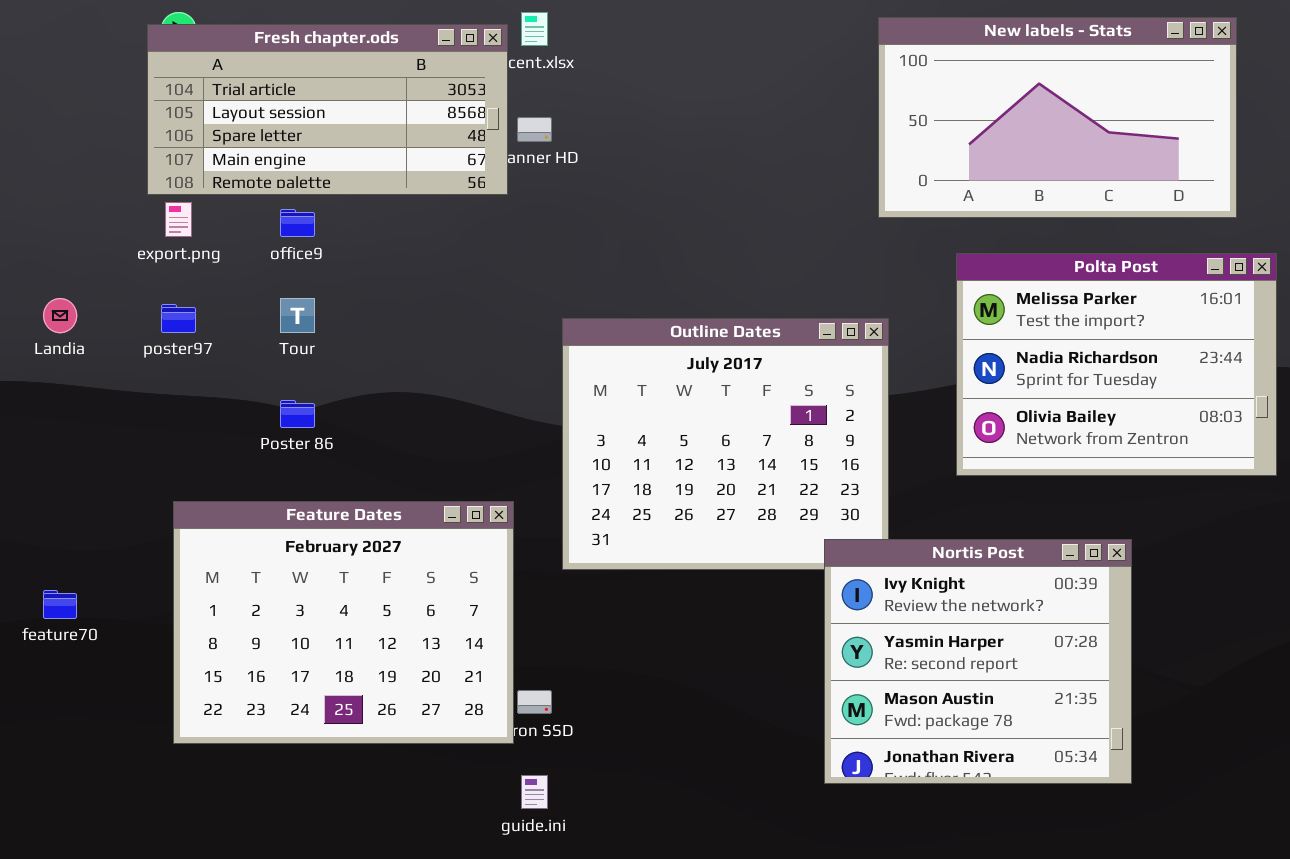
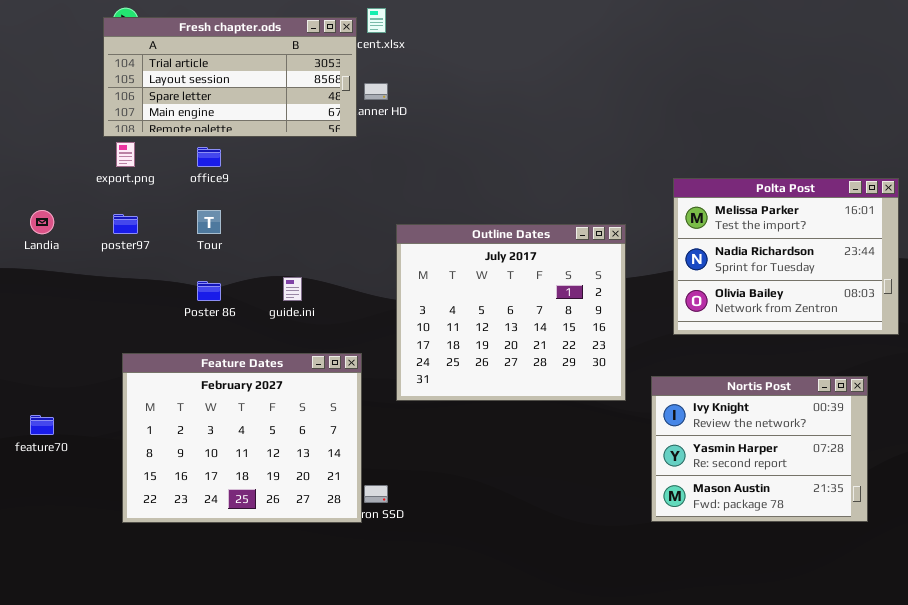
New labels - Stats: [878,17,1237,218] -> none, closed
Nortis Post: [824,539,1132,784] -> [651,376,868,522], moved, resized
guide.ini: [521,775,548,809] -> [283,277,302,301], moved

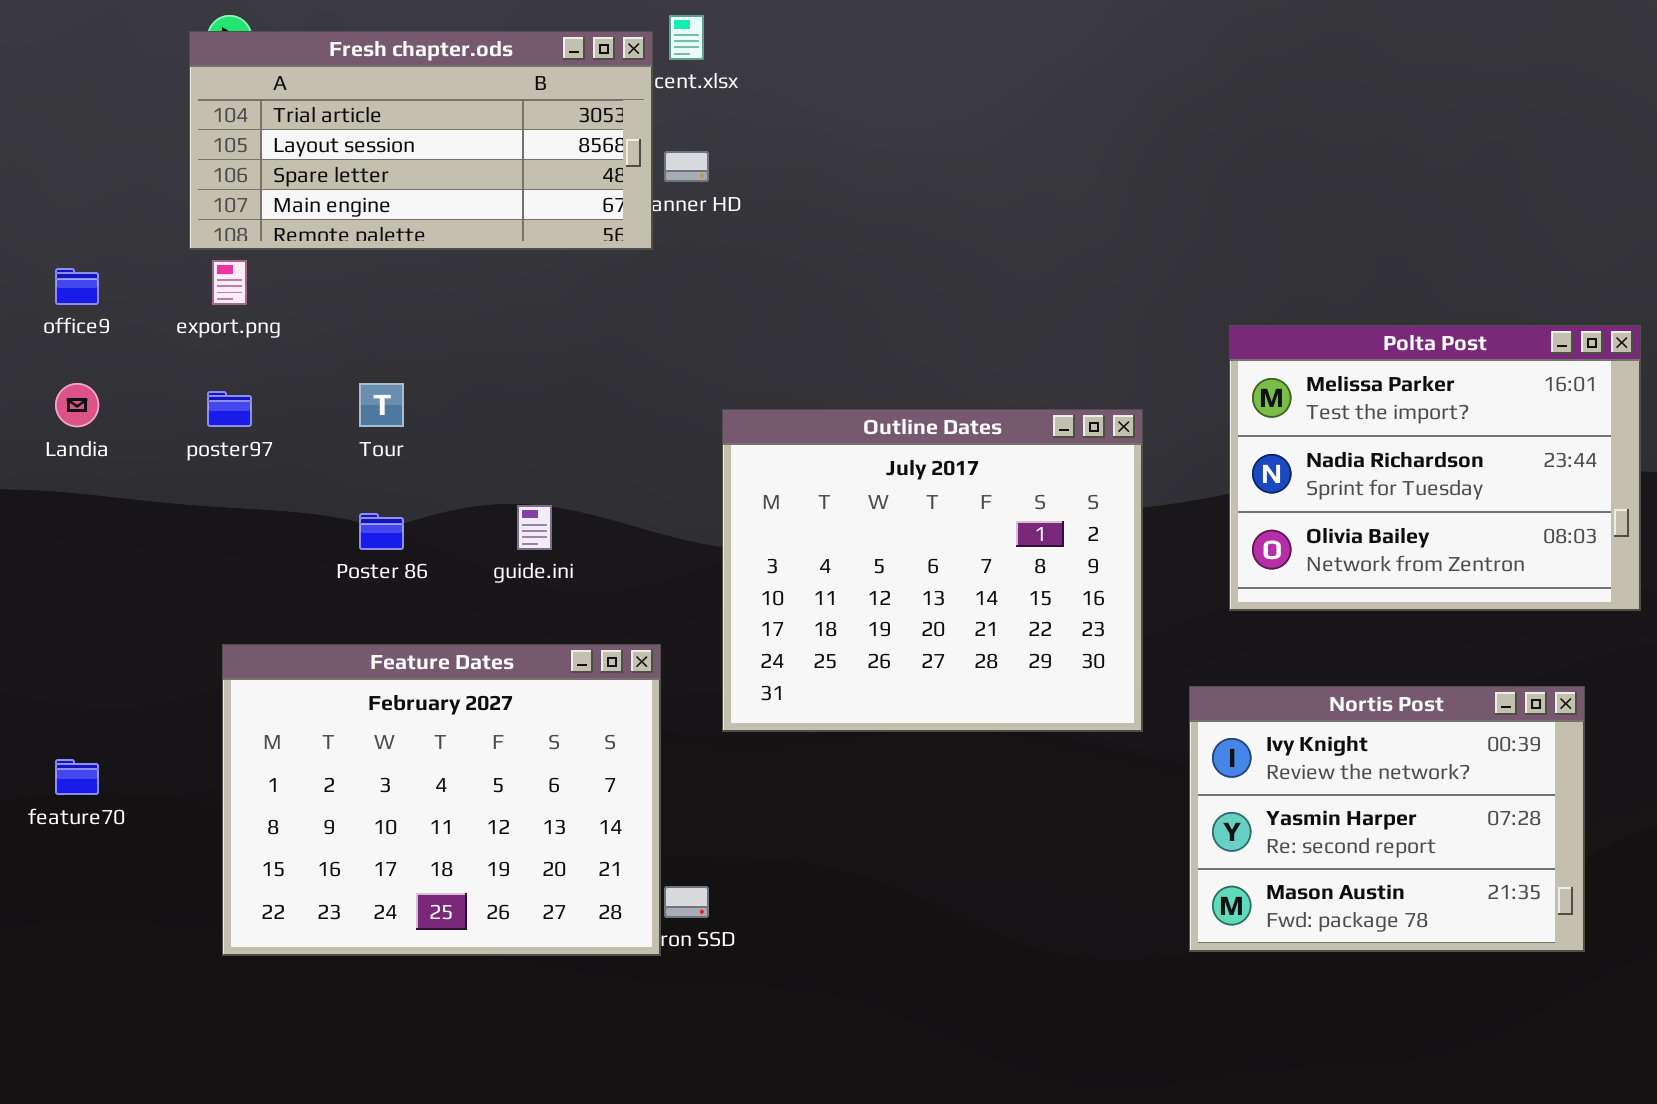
office9: [197,147,221,167] -> [55,268,99,305], moved

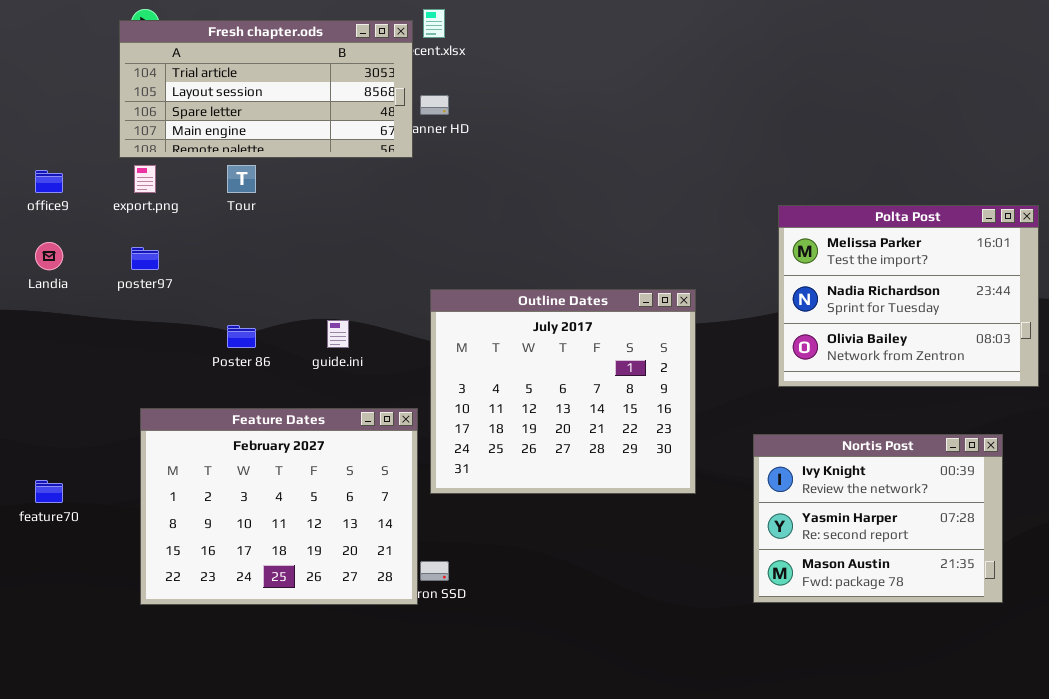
Tour: [359,383,404,427] -> [227,165,256,193], moved
Outline Dates: [722,409,1143,732] -> [430,289,696,494], moved

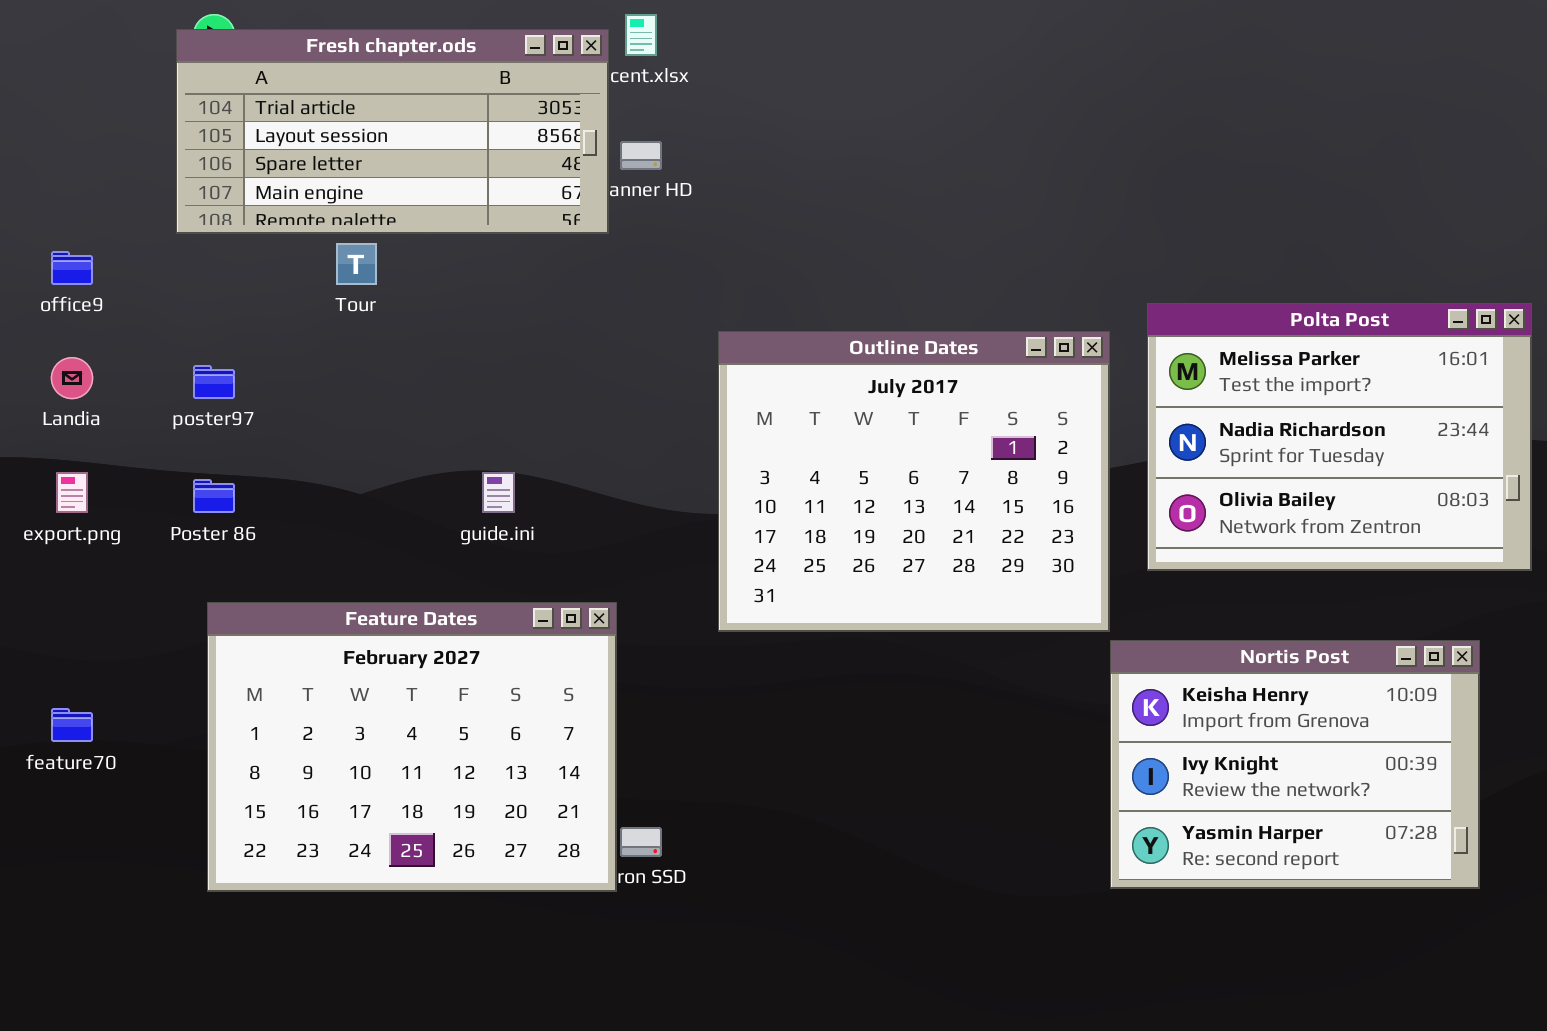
export.png: [134,165,156,193] -> [56,472,88,513], moved
Outline Dates: [430,289,696,494] -> [718,331,1110,632], moved
Poster 86: [227,325,256,348] -> [193,479,235,513], moved
Nortis Post: [753,434,1003,603] -> [1110,640,1480,889], scrolled up 1 row

